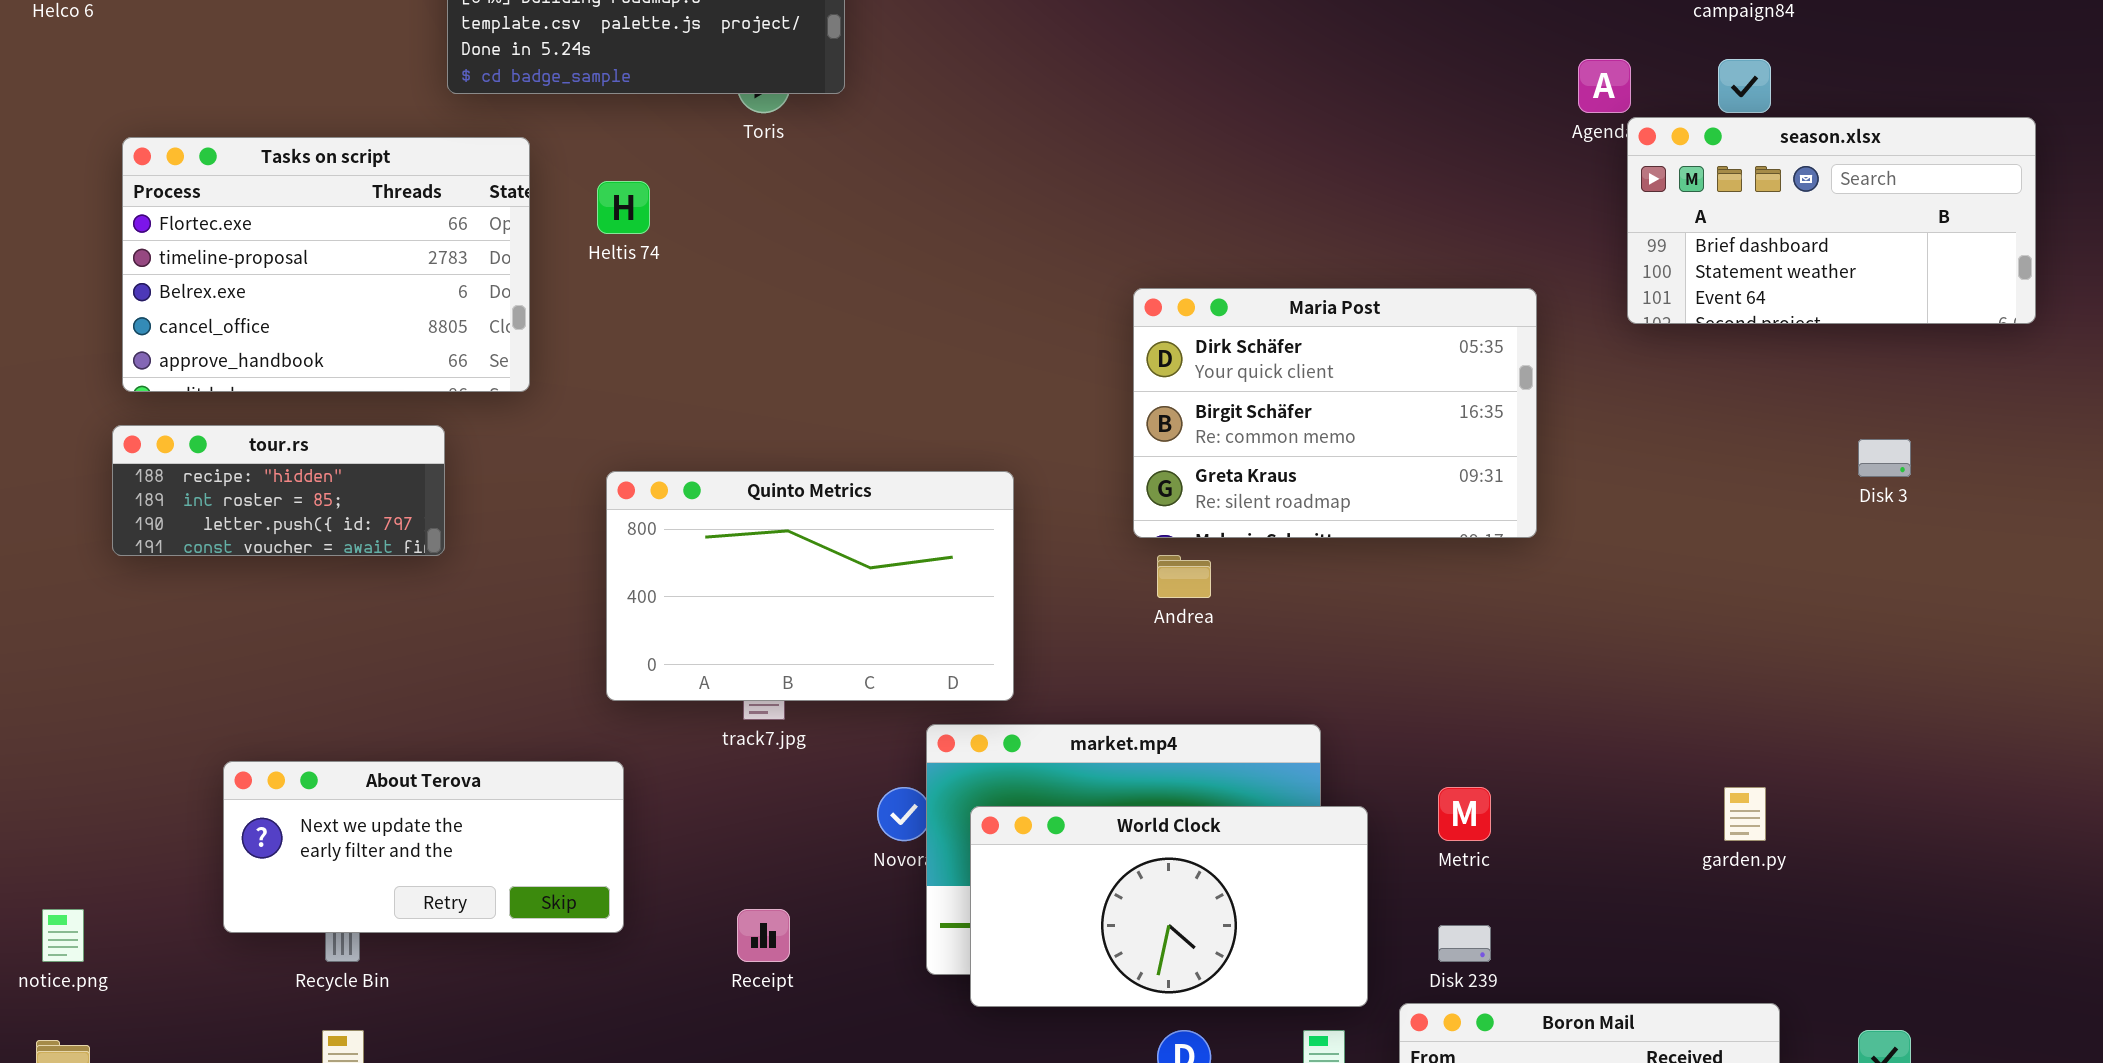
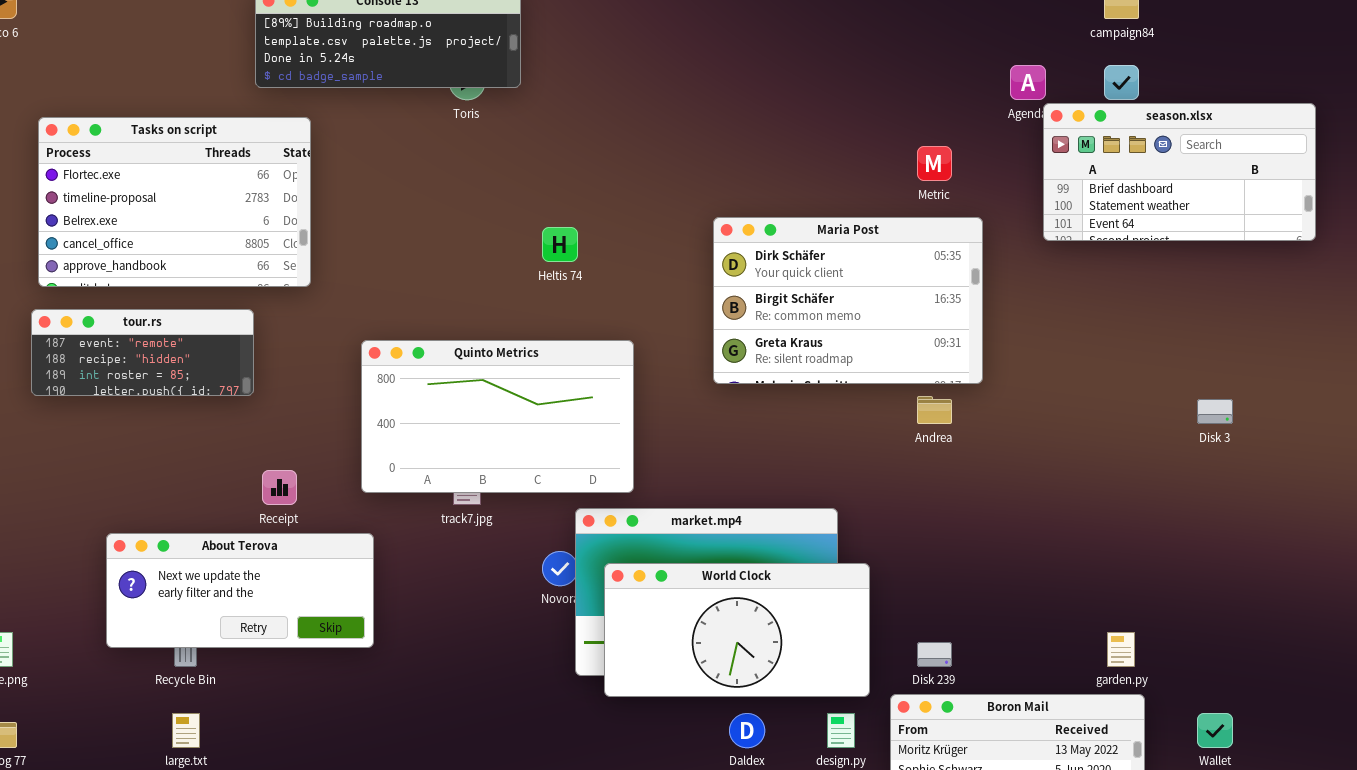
Heltis 74: [597,181,650,234] -> [542,227,578,262], moved
tour.rs: [112,425,445,556] -> [31,309,254,396], scrolled up 1 row
Disk 3: [1858,439,1911,477] -> [1197,399,1233,424], moved
Andrea: [1157,555,1211,598] -> [917,396,952,424], moved
Metric: [1438,787,1491,841] -> [917,146,952,181], moved
garden.py: [1724,787,1766,841] -> [1107,632,1135,667], moved
Receipt: [737,909,790,962] -> [262,470,297,505], moved

